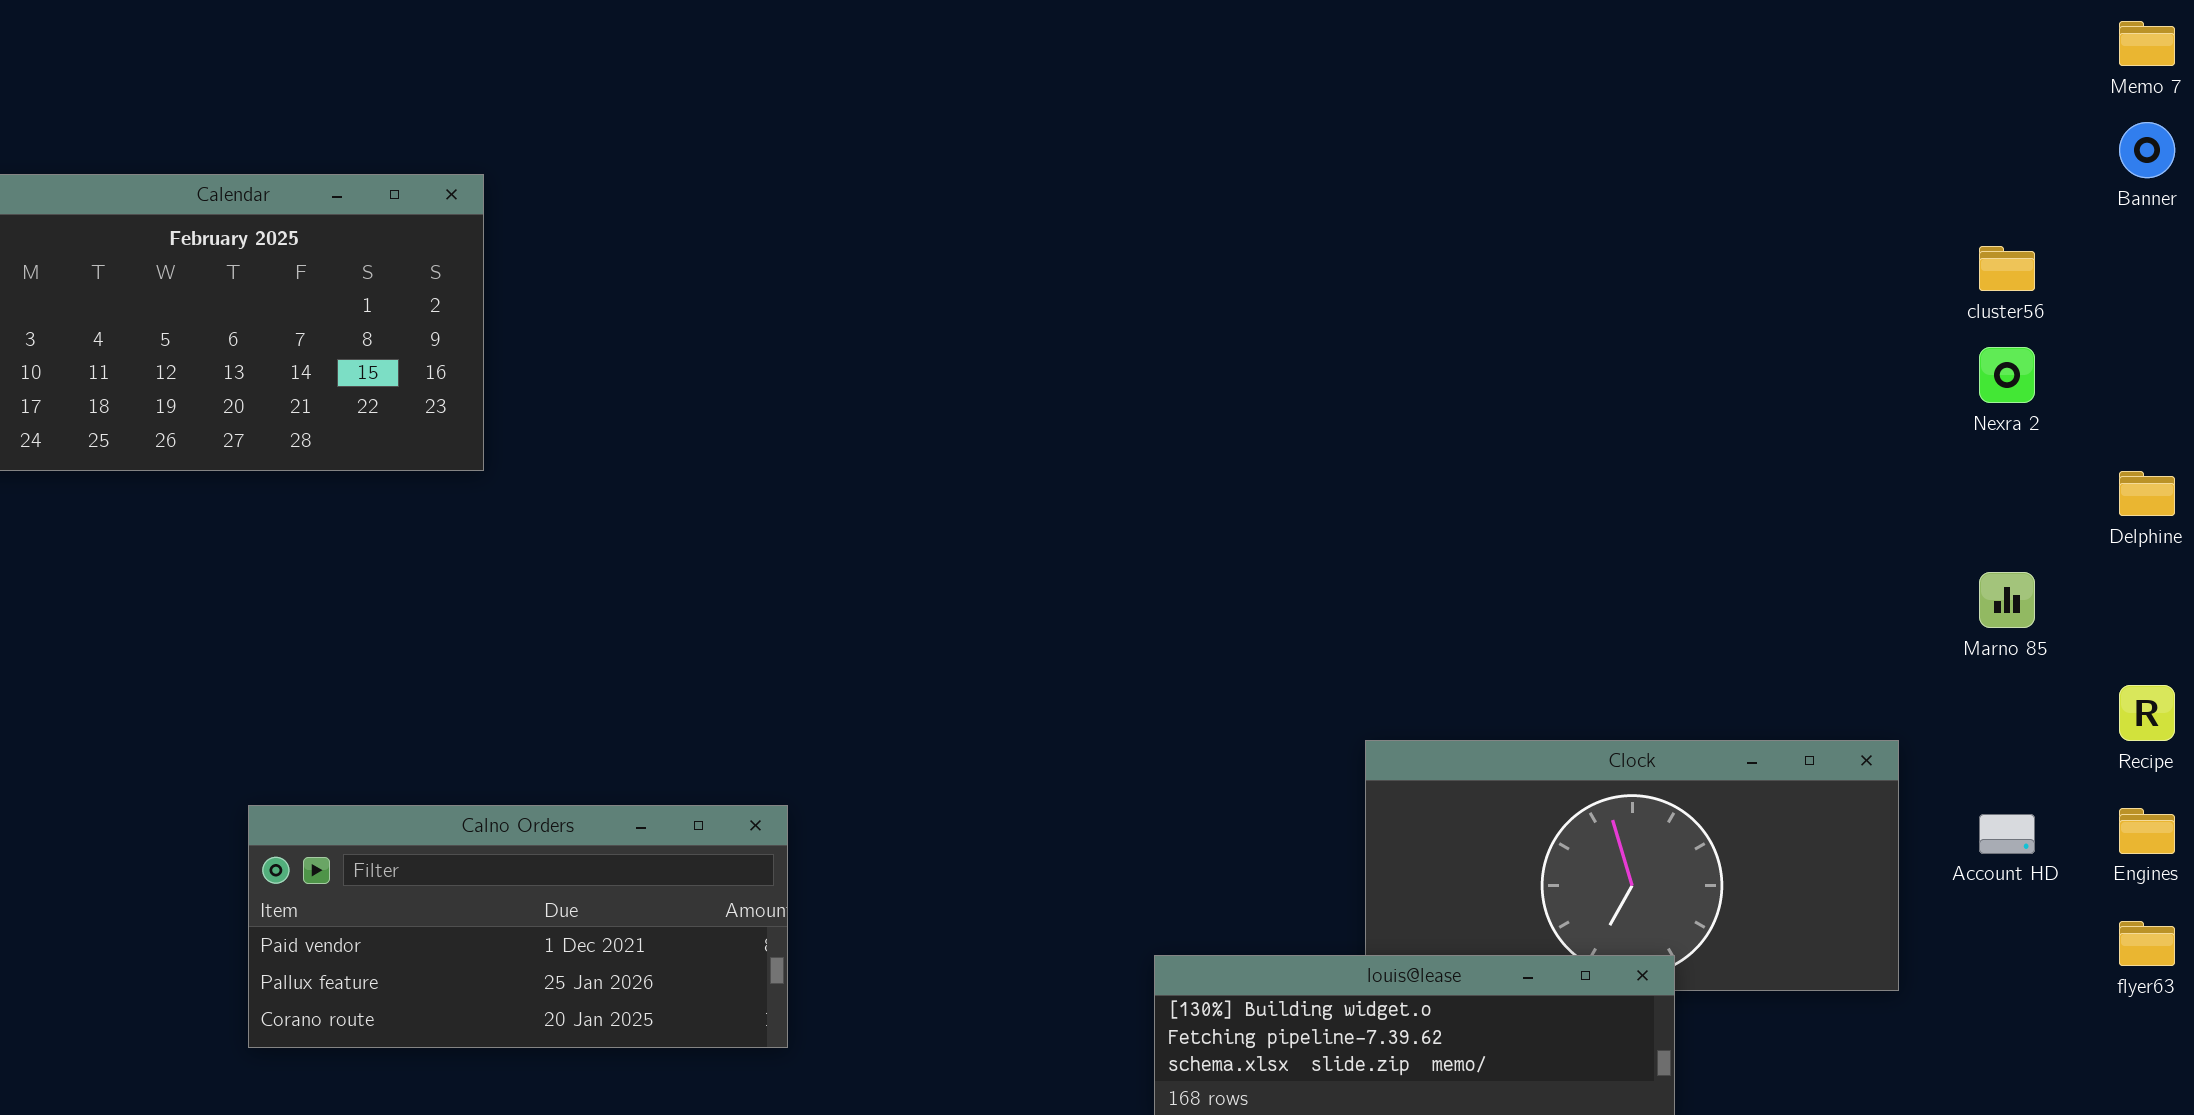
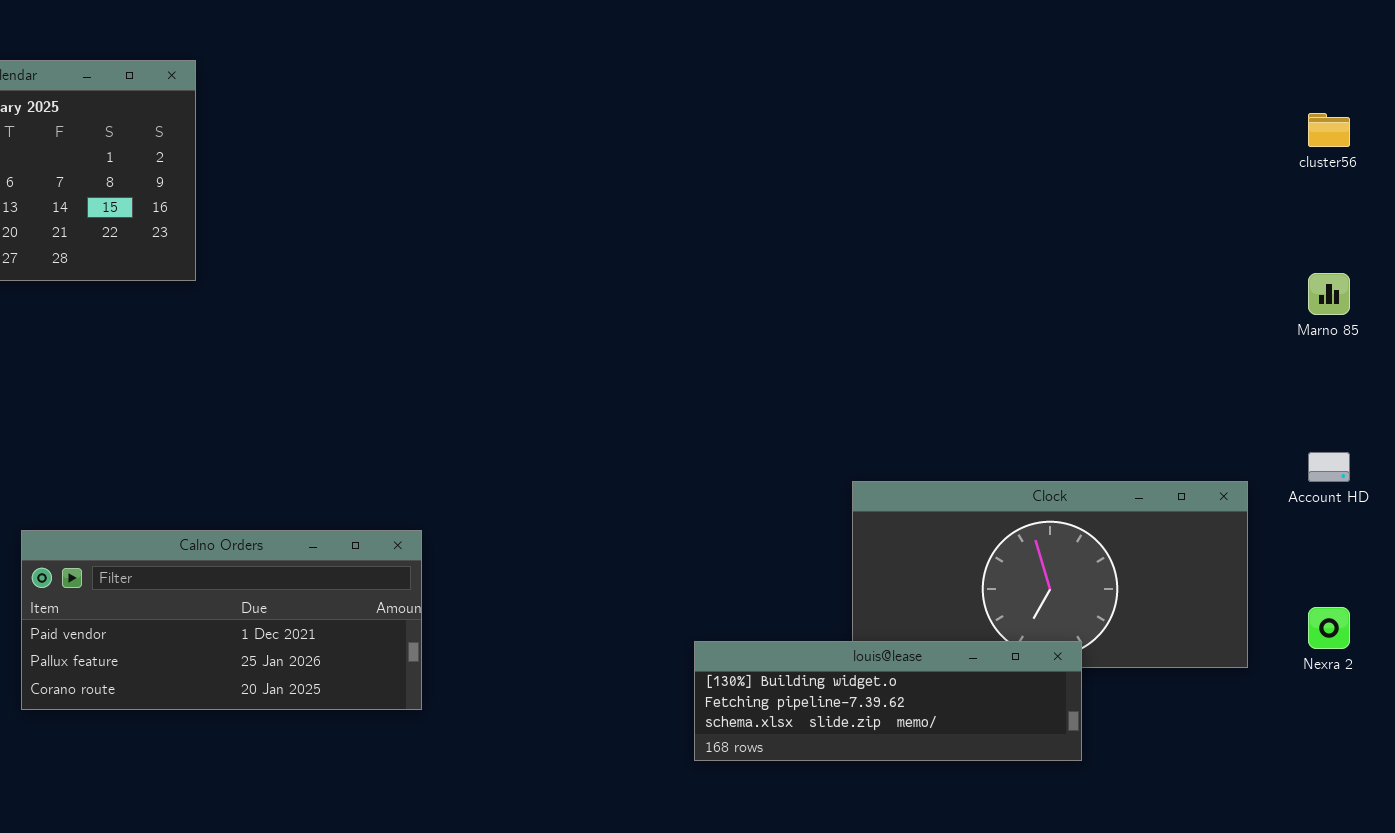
Nexra 2: [1979,347,2035,403] -> [1308,607,1350,649], moved
Marno 85: [1979,572,2035,628] -> [1308,273,1350,315], moved
Account HD: [1979,814,2035,854] -> [1308,452,1350,482], moved

